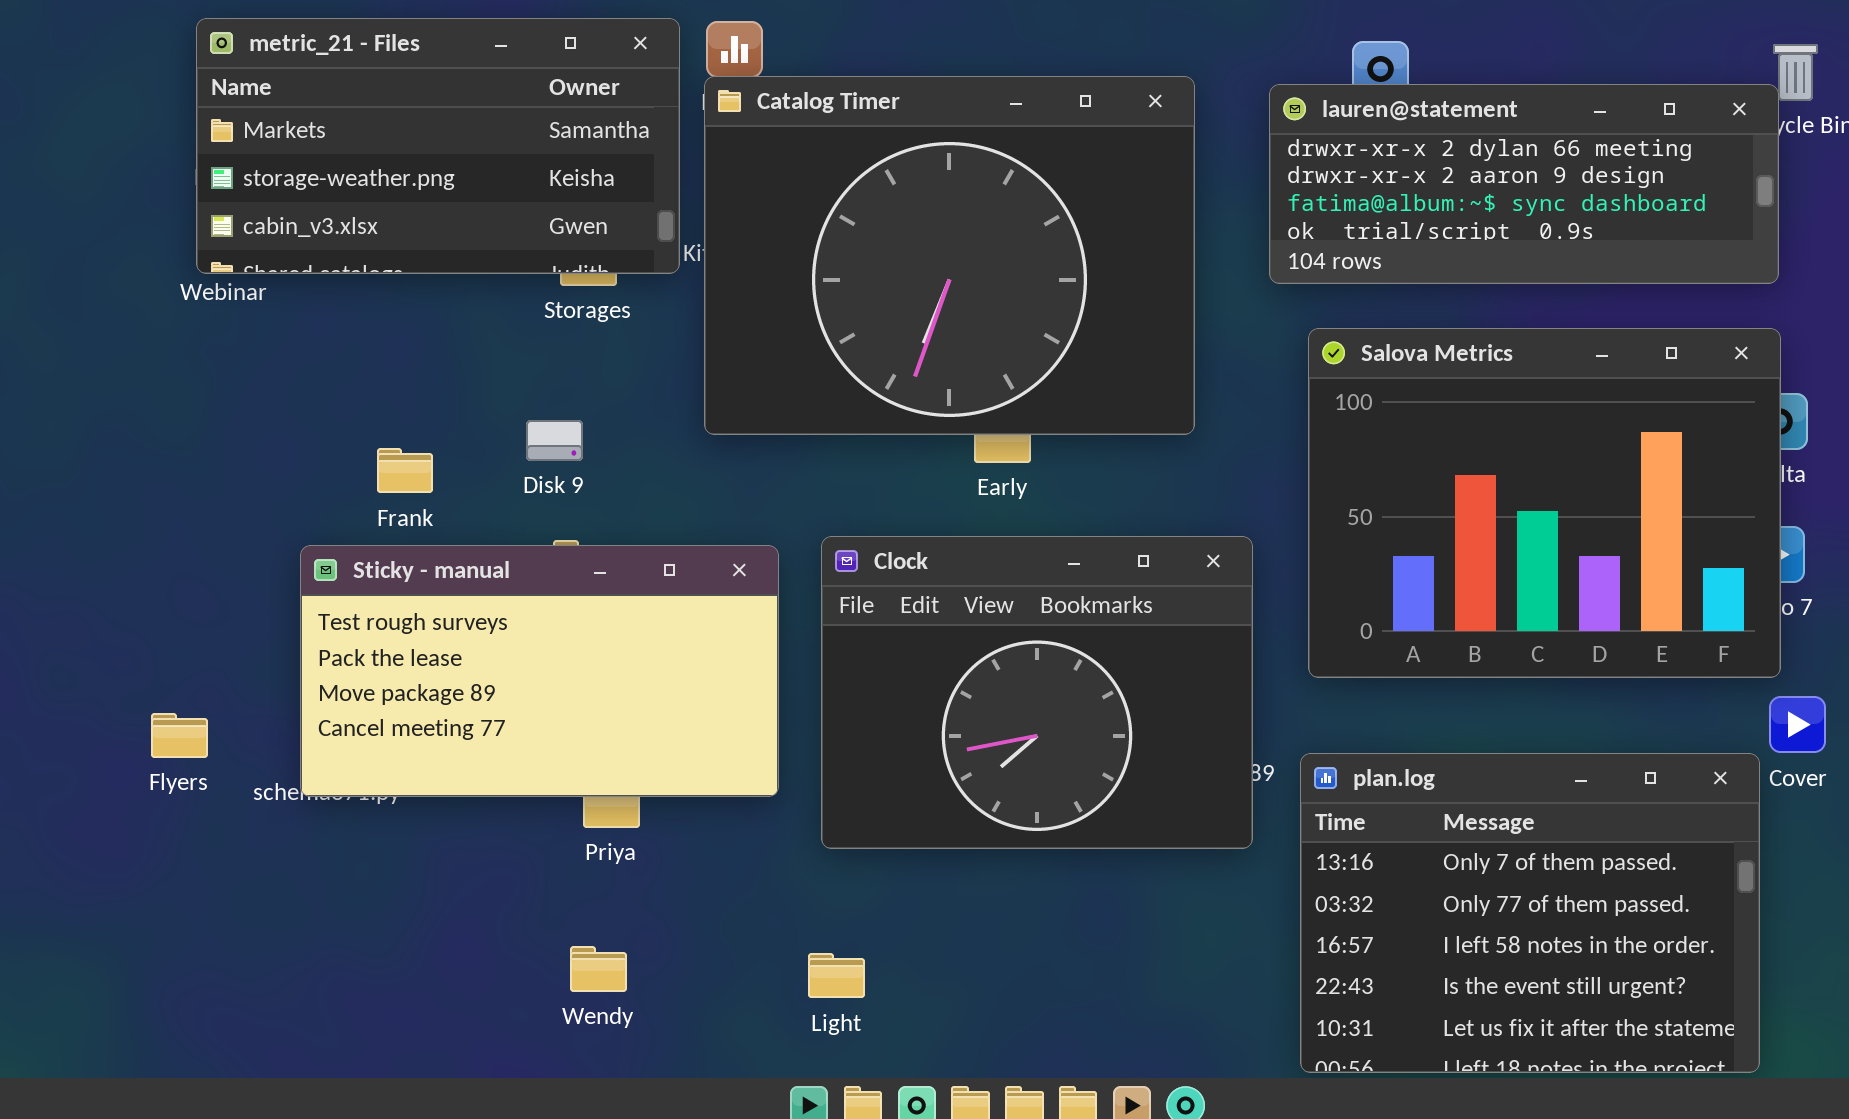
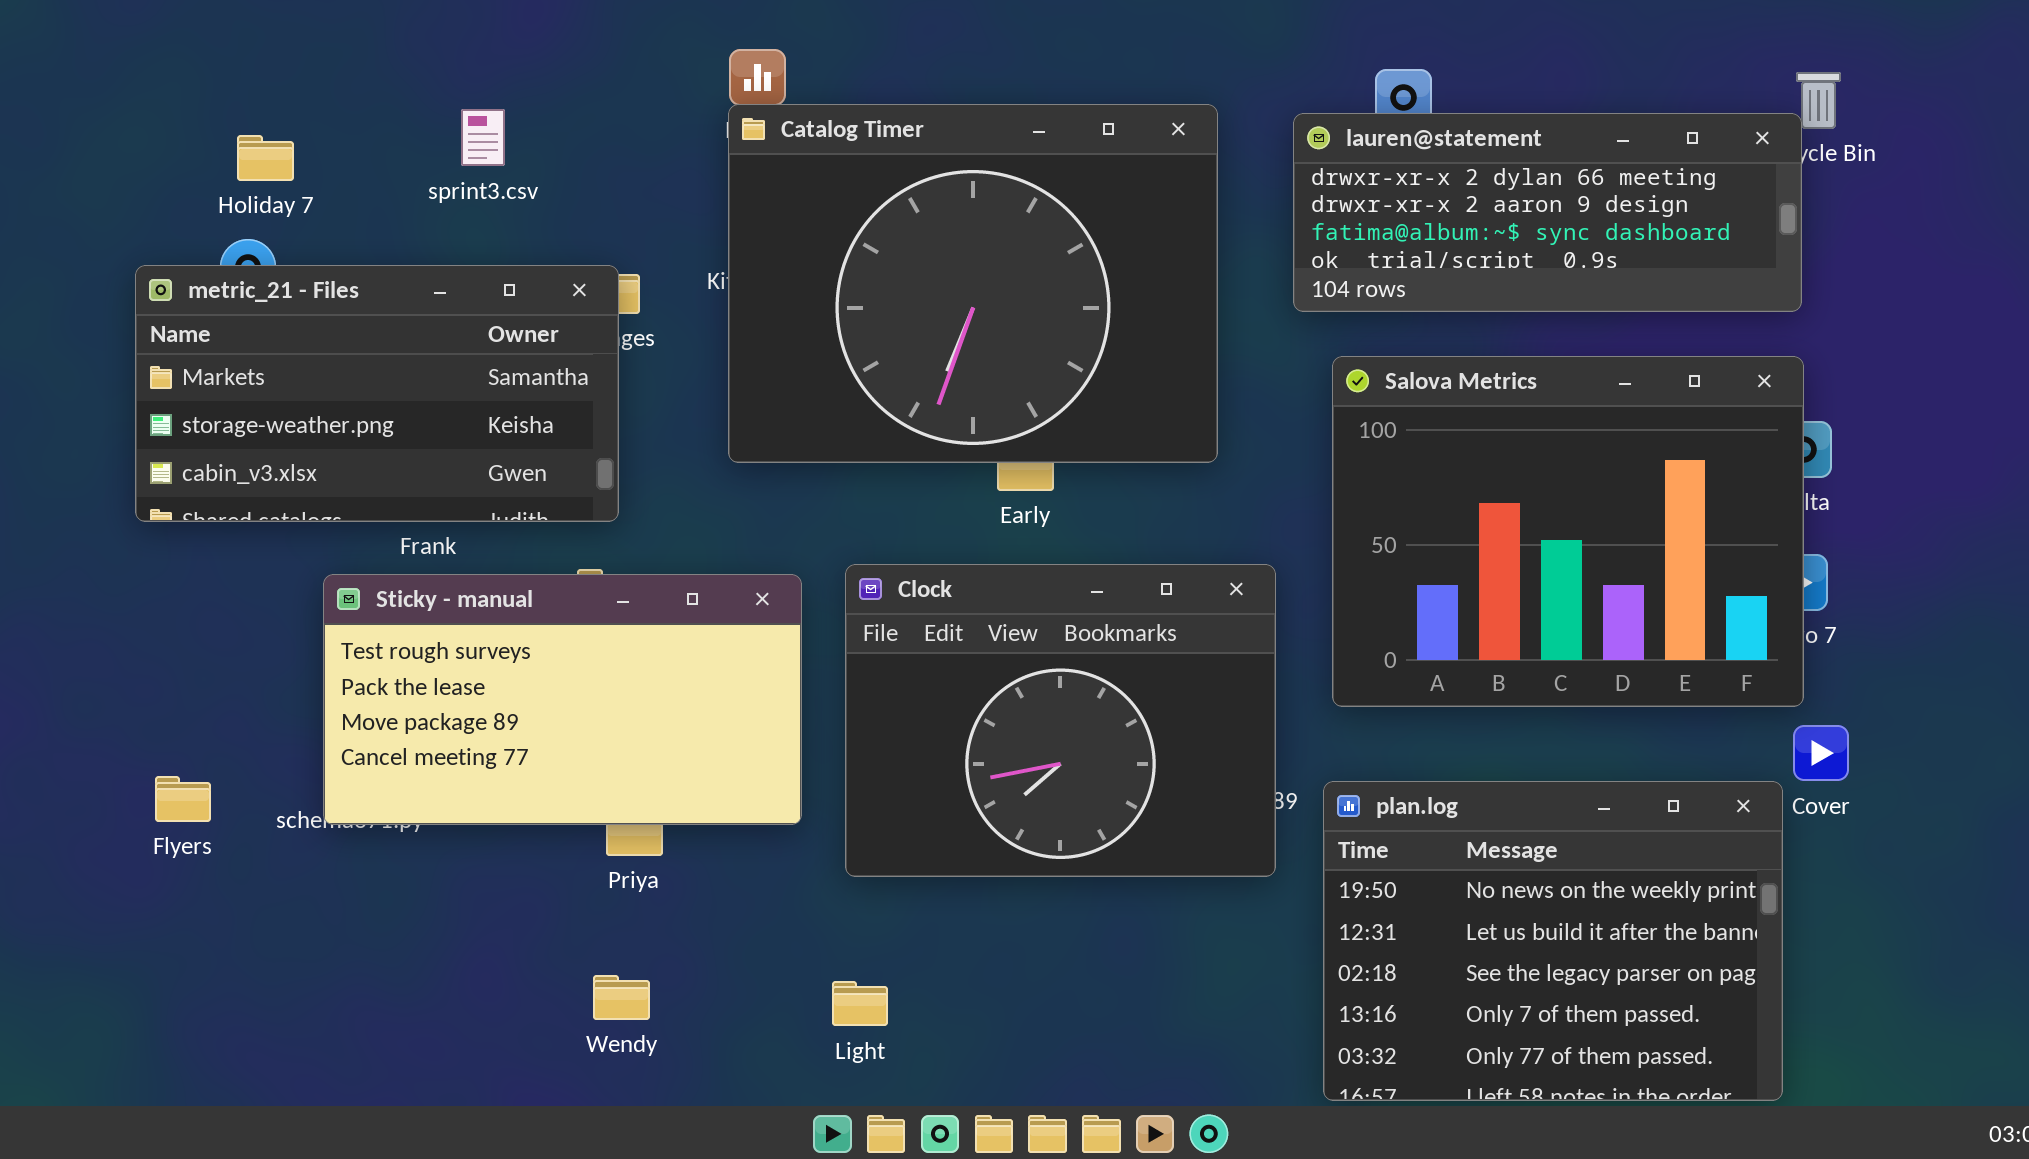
metric_21 - Files: [196,18,680,274] -> [135,265,619,522], moved
Flyers: [151,713,208,758] -> [155,776,211,822], moved
plan.log: [1300,753,1760,1073] -> [1323,781,1783,1101], scrolled up 3 rows

